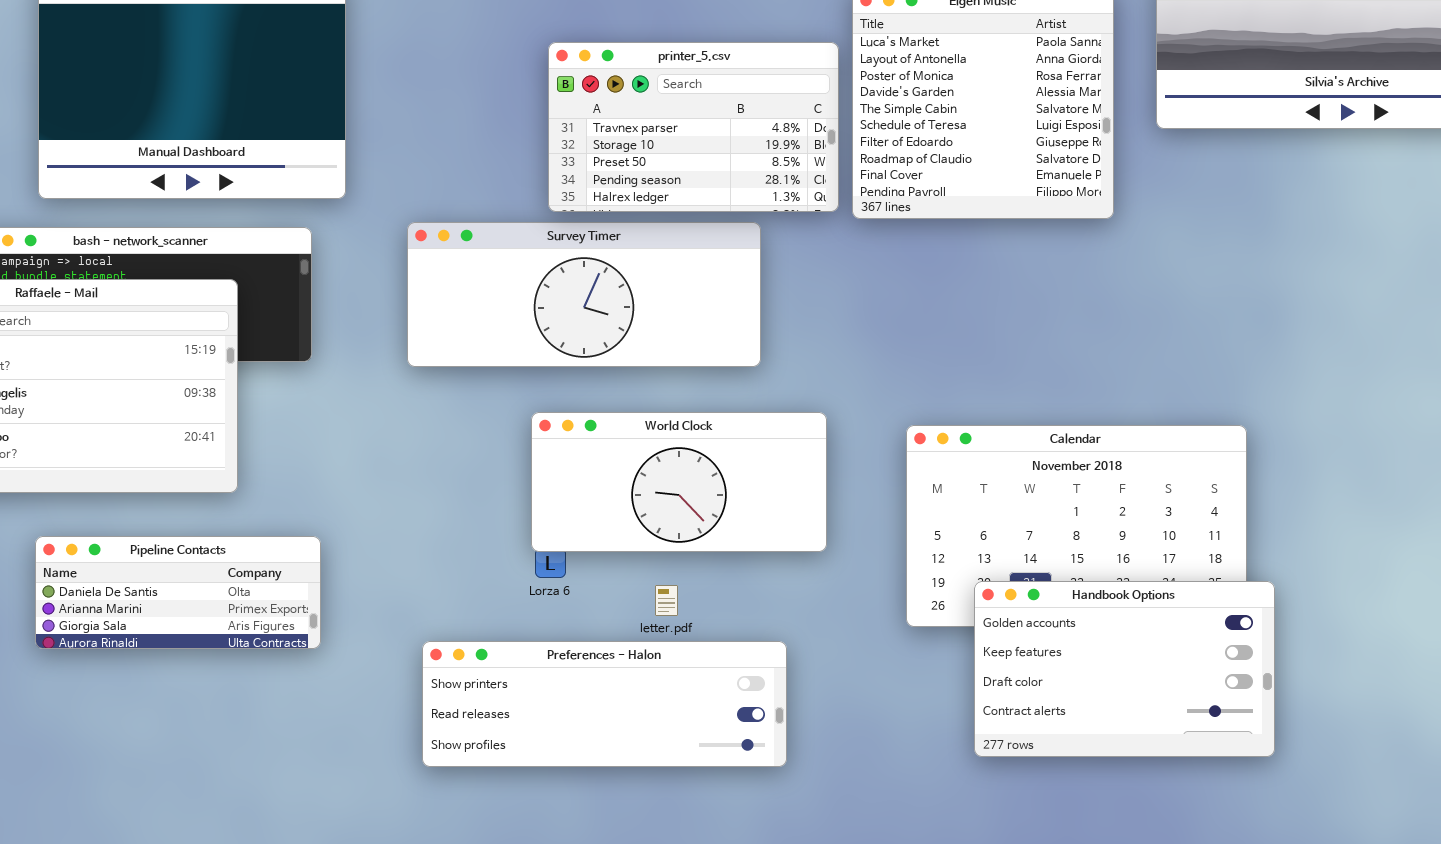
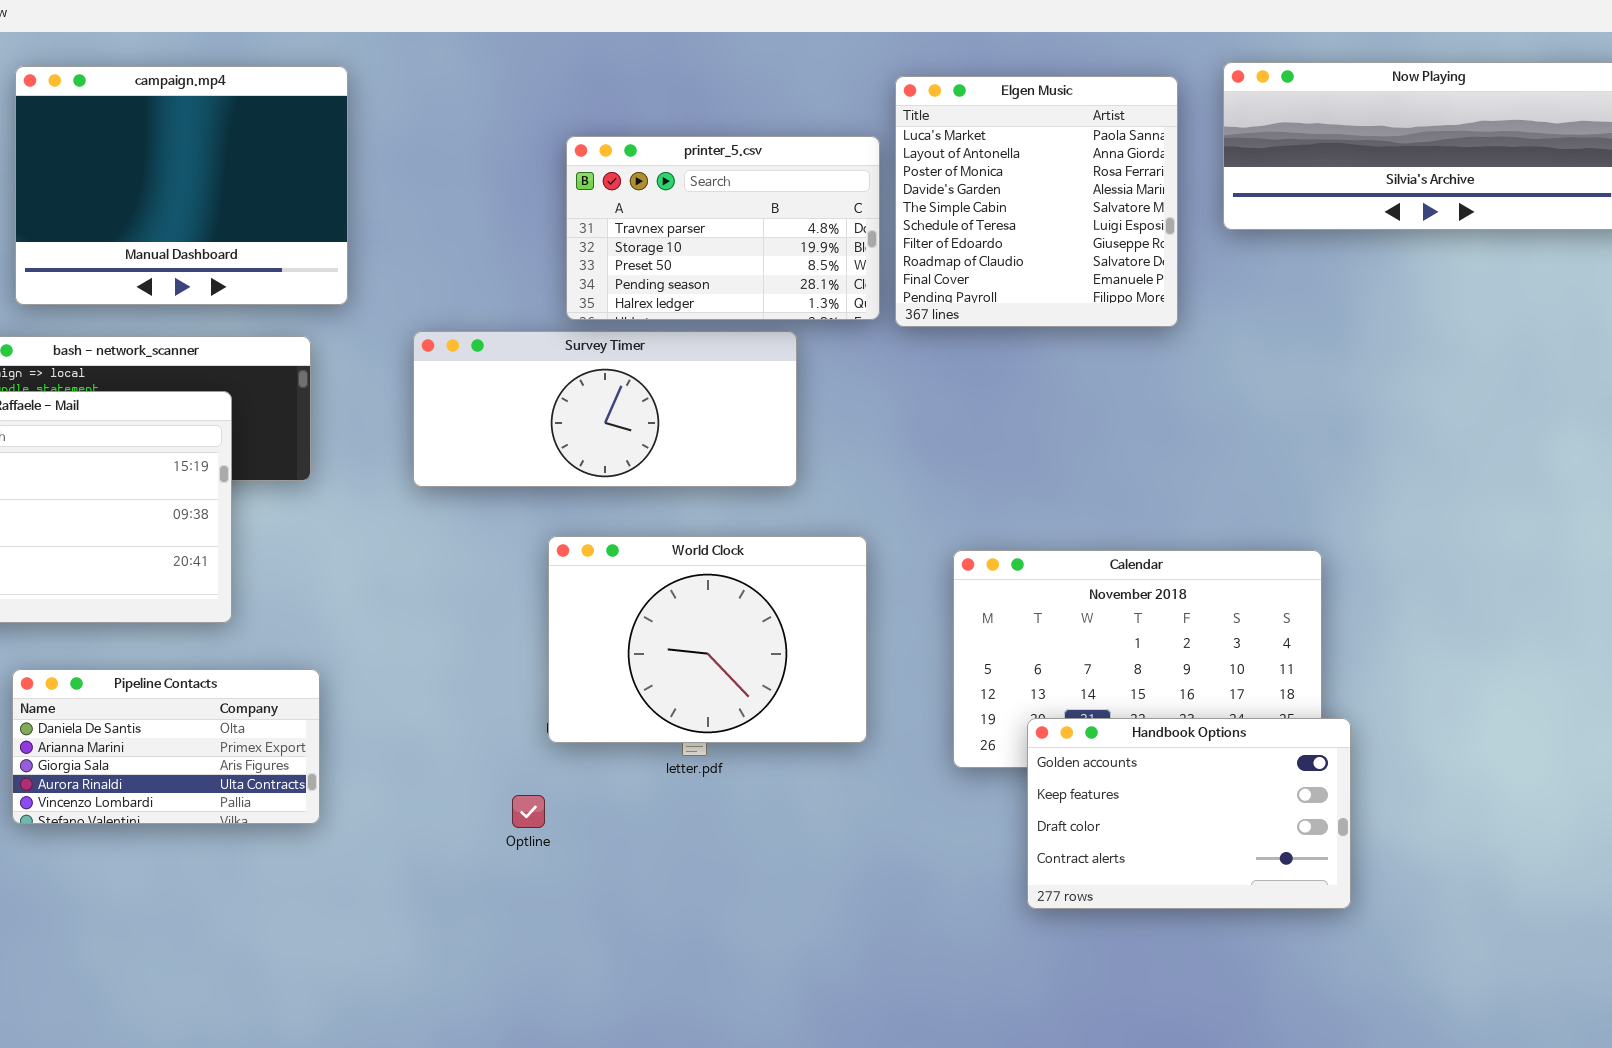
World Clock: [531,412,827,552] -> [548,536,867,743], resized
Pipeline Contacts: [35,536,321,649] -> [12,669,320,824], resized
Preferences - Halon: [422,641,787,767] -> none, closed

